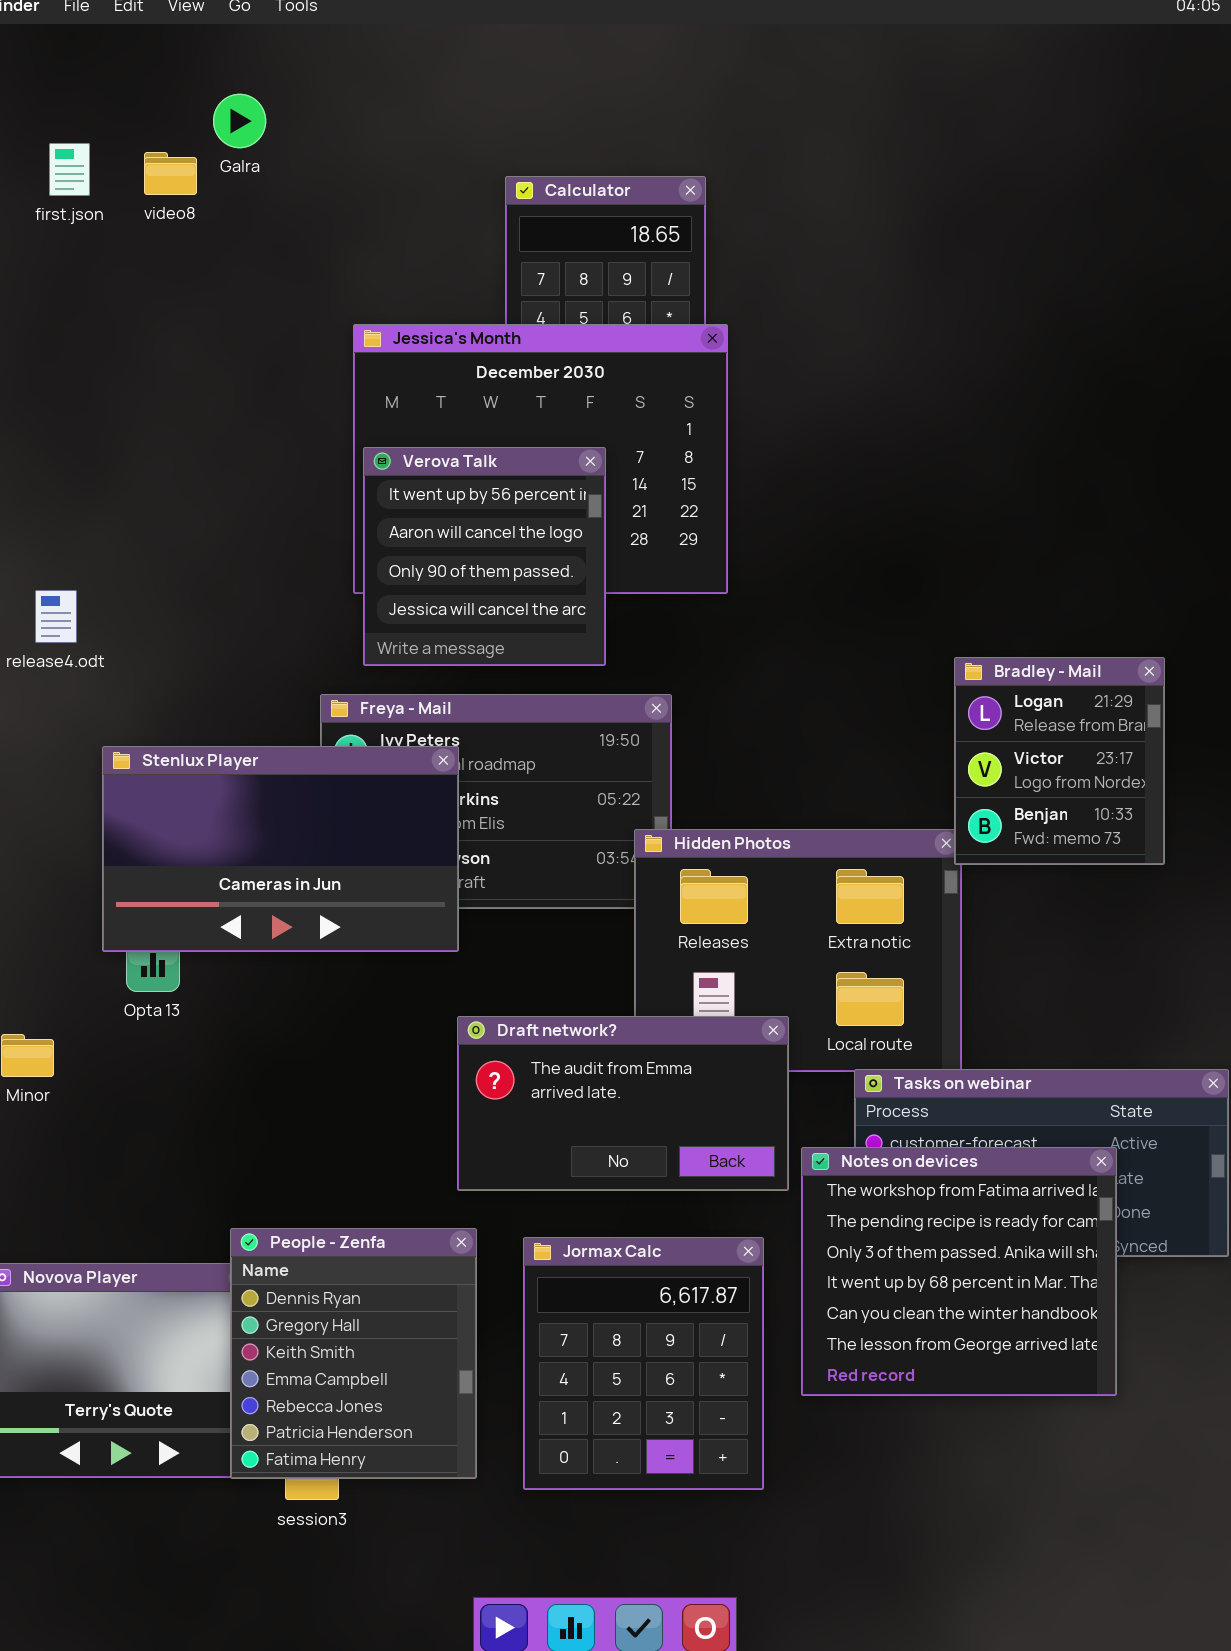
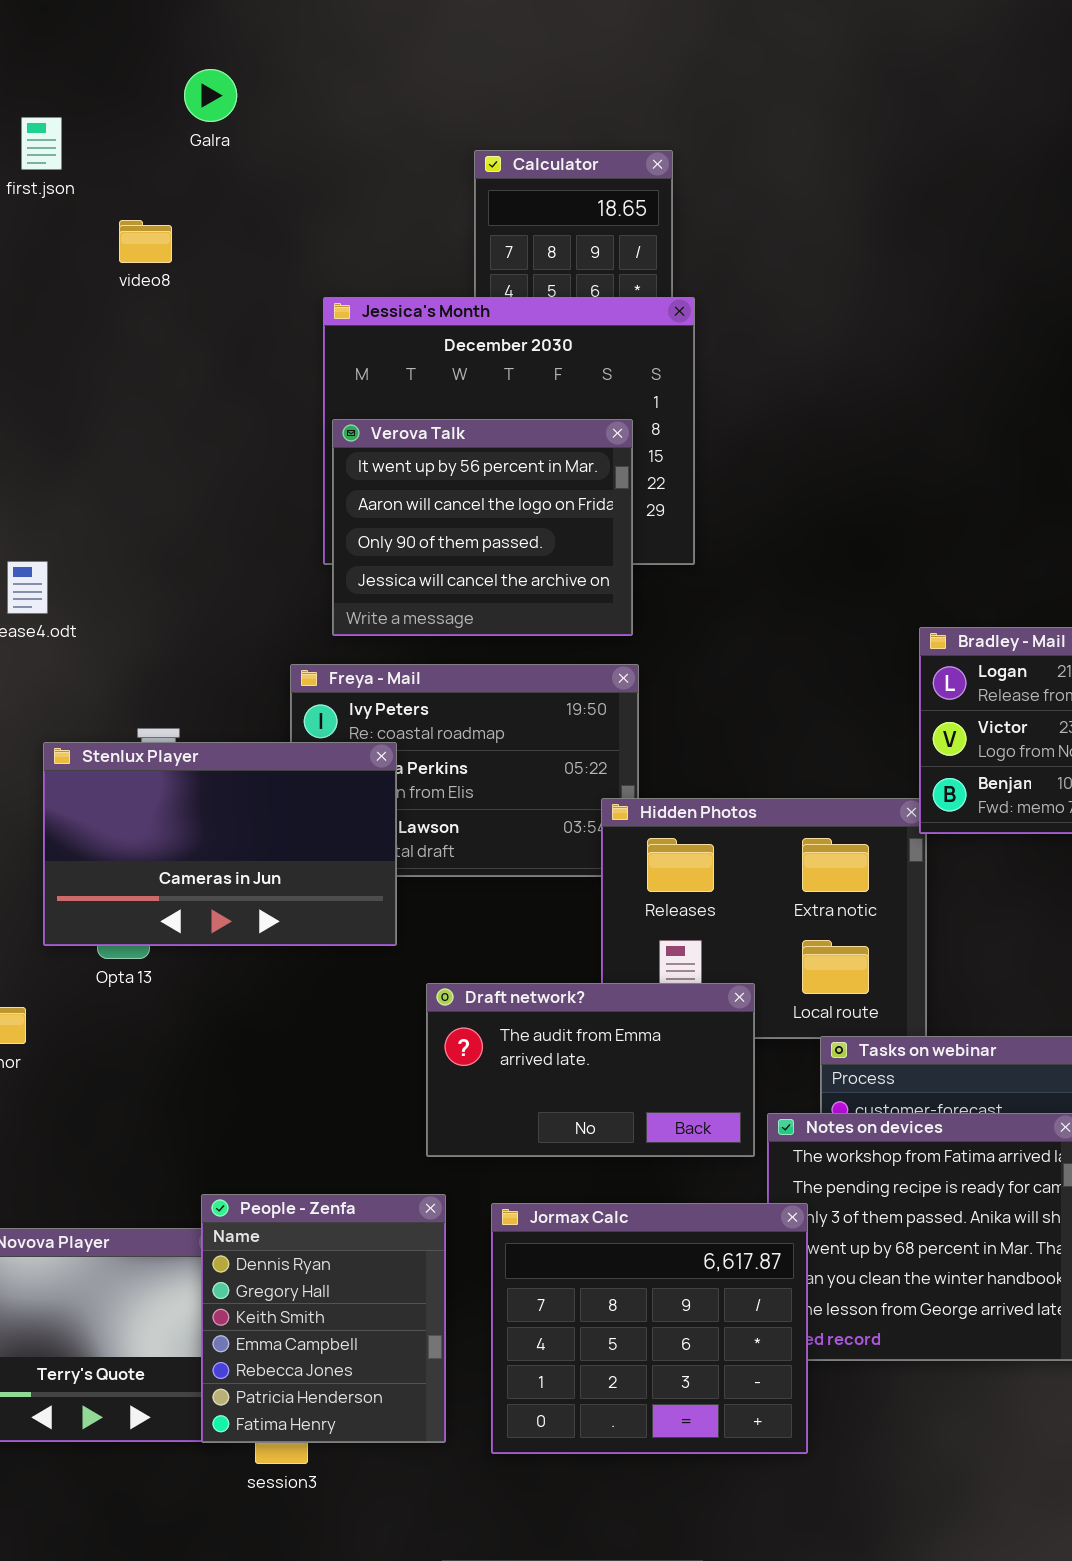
video8: [144,152,197,195] -> [119,220,172,263], moved
Verova Talk: [363,447,606,666] -> [332,419,633,636], resized
Stenlux Player: [102,746,459,952] -> [43,742,397,946], moved
Jormax Calc: [523,1237,764,1490] -> [491,1203,808,1454], resized

